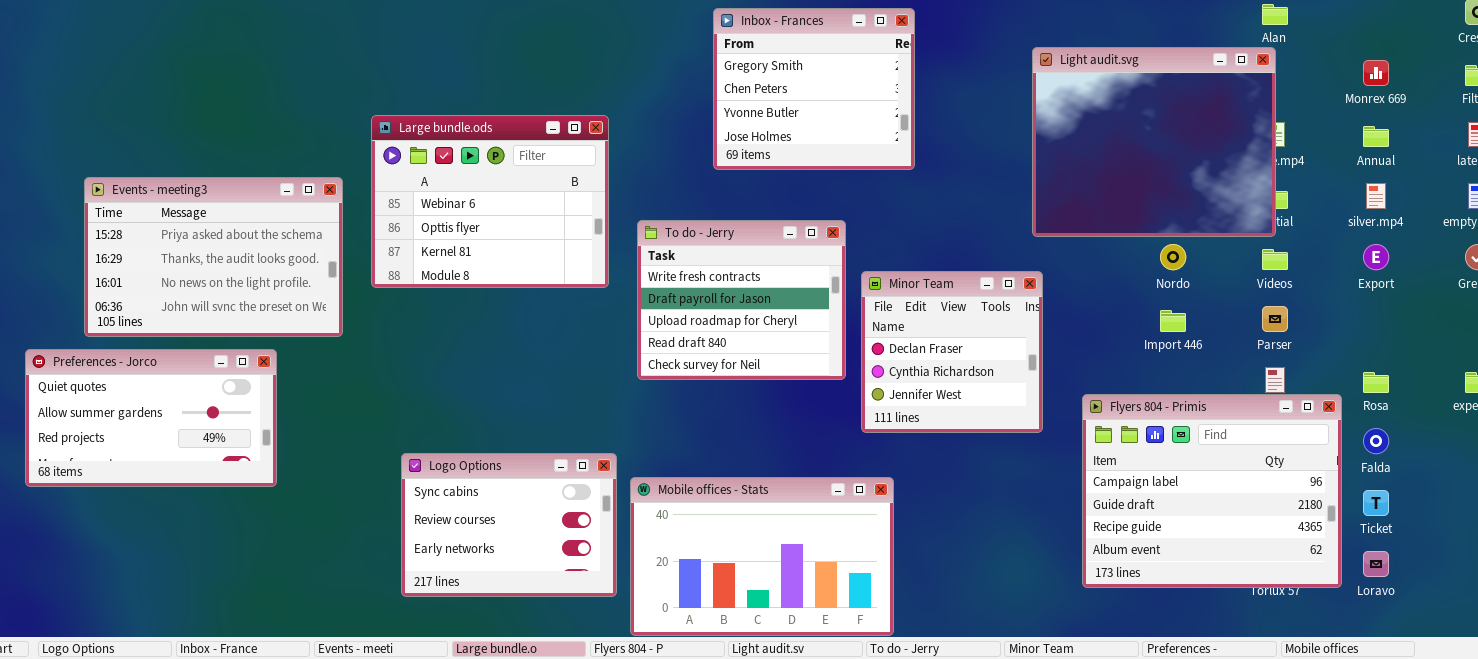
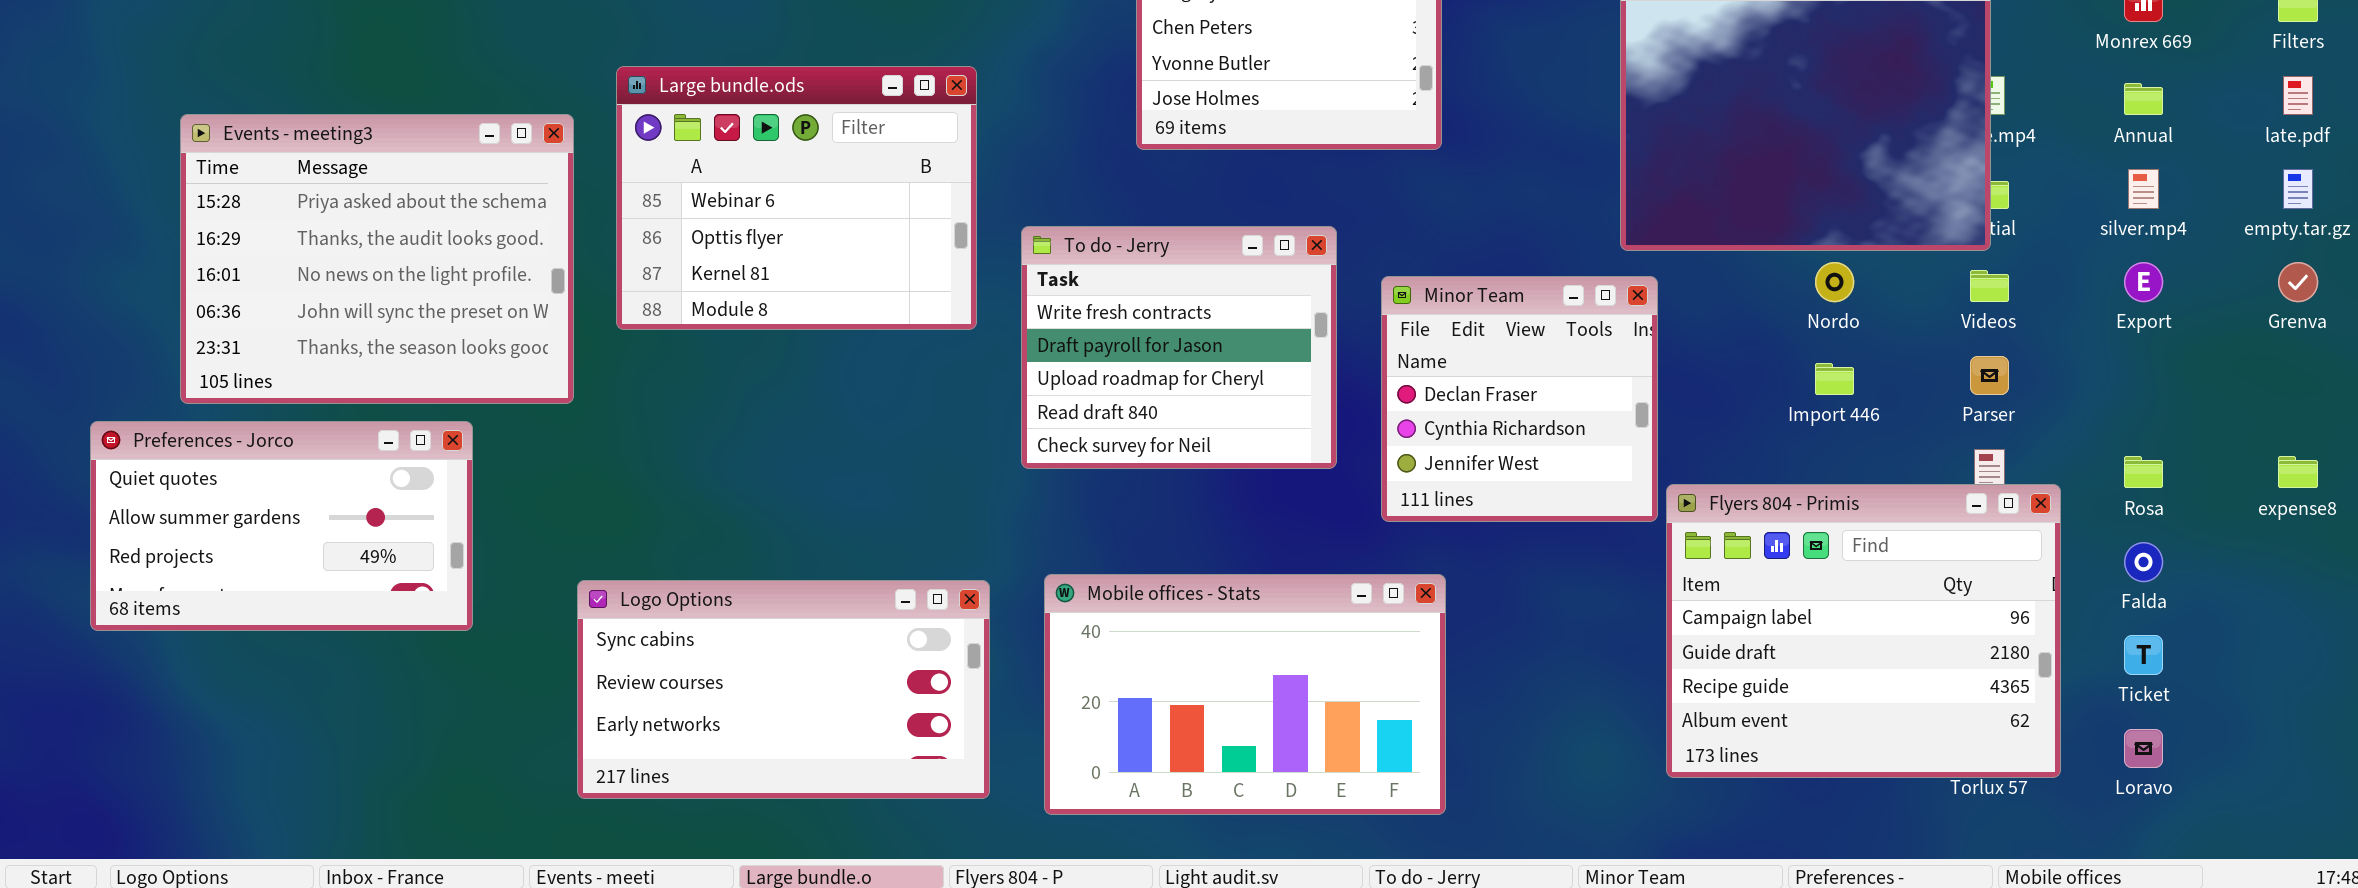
Events - meeting3: [84,177,343,337] -> [180,114,574,404], resized
Minor Team: [861,271,1043,433] -> [1381,276,1658,522], moved
Flyers 804 - Primis: [1082,394,1342,588] -> [1666,484,2061,778], moved
Logo Options: [401,453,617,597] -> [577,580,990,799], resized
Mobile offices - Stats: [630,477,894,636] -> [1044,574,1446,815], moved

